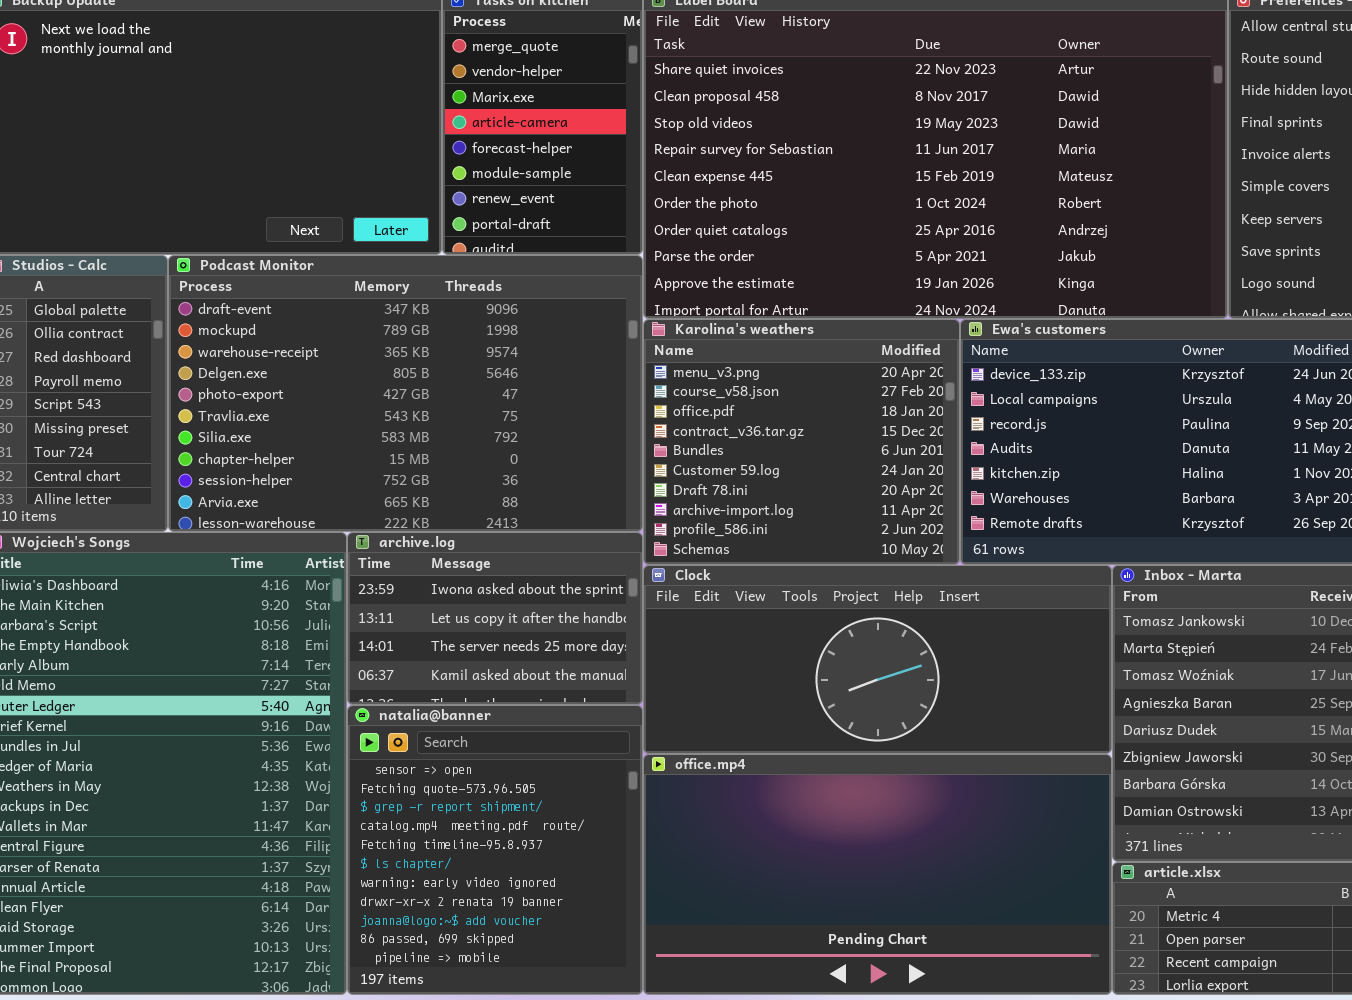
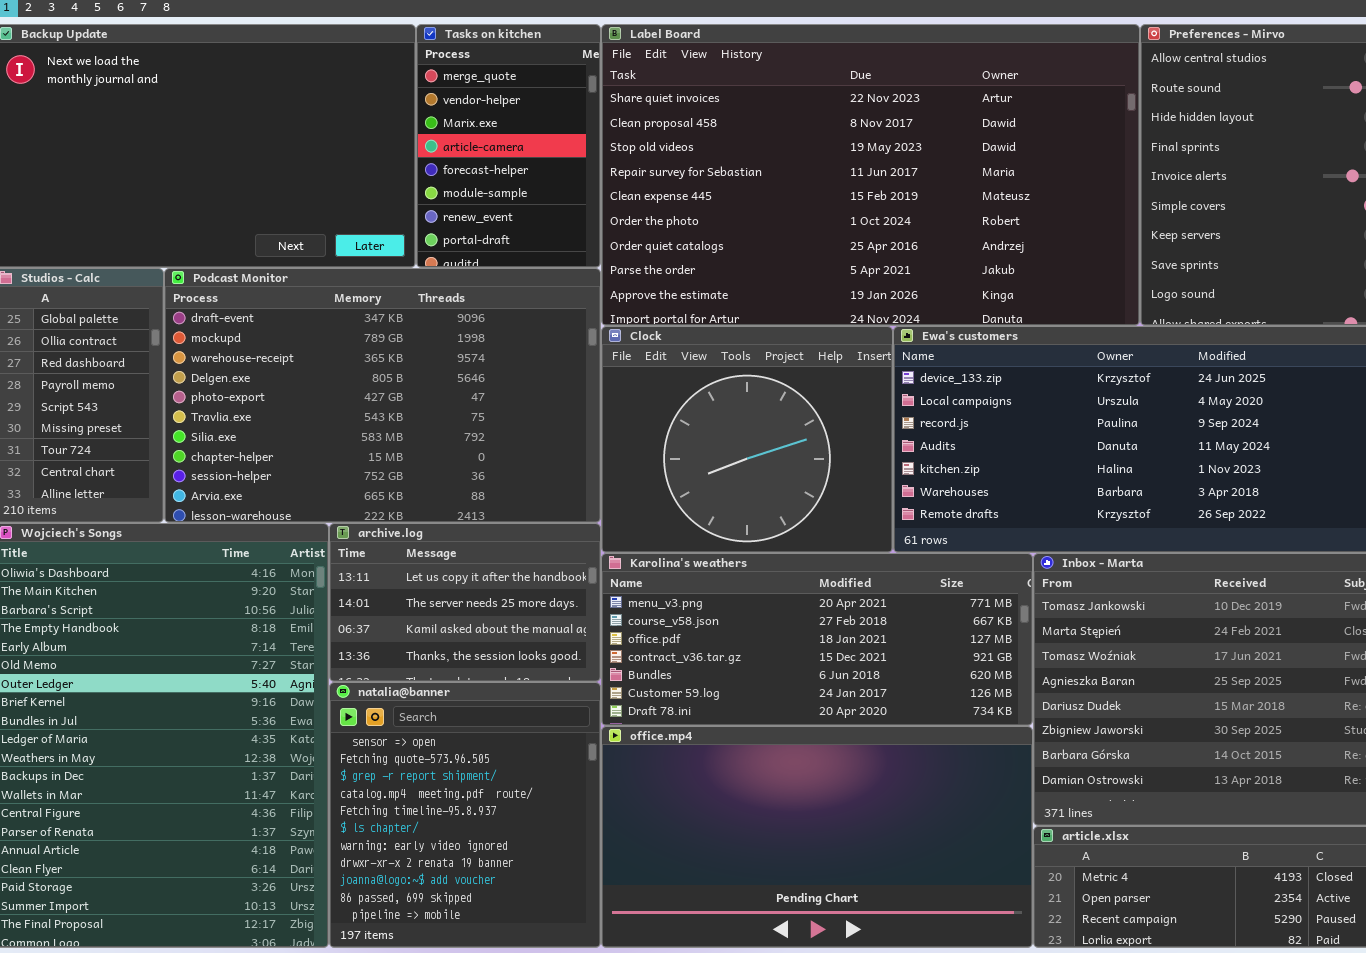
Karolina's weathers: [643,319,960,565] -> [601,553,1033,726], moved, resized
archive.log: [347,532,643,705] -> [329,523,601,682], scrolled down 1 row
Clock: [643,565,1112,754] -> [601,326,893,553], moved, resized

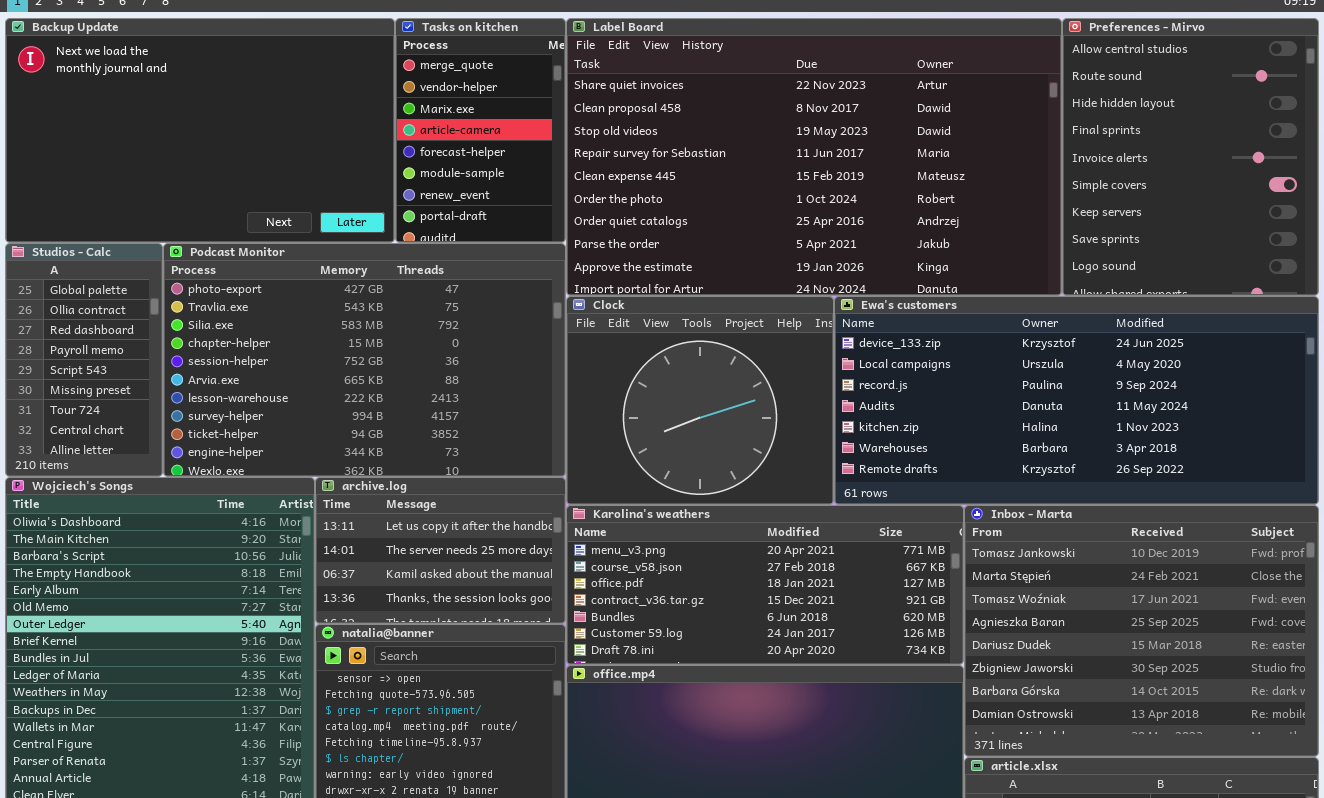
Podcast Monitor: [164,268,601,523] -> [163,243,566,477], scrolled down 4 rows

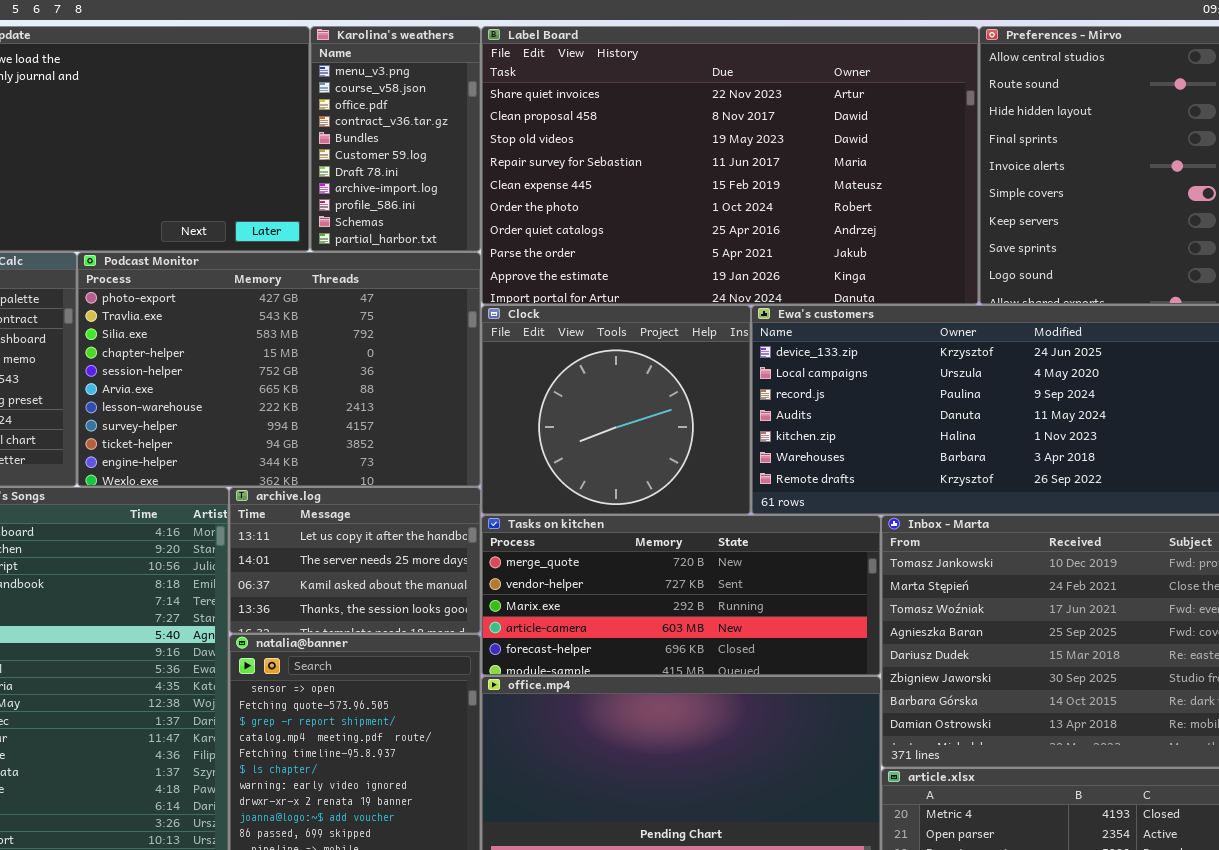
Tasks on kitchen: [395,18,566,243] -> [481,515,881,676], moved, resized
Karolina's weathers: [566,505,964,665] -> [310,26,481,252], moved, resized

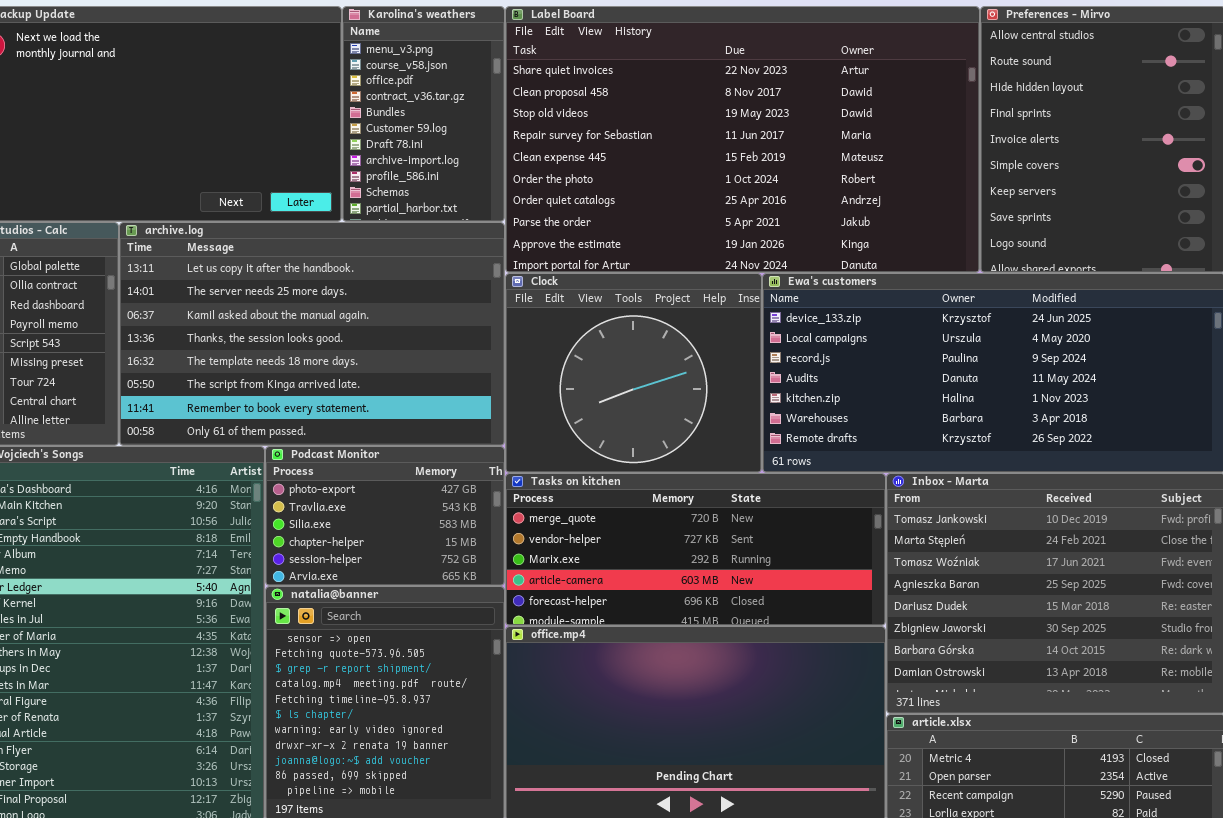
Podcast Monitor: [77,252,481,487] -> [265,446,505,586], moved, resized
archive.log: [229,487,481,634] -> [119,222,505,446], moved, resized

